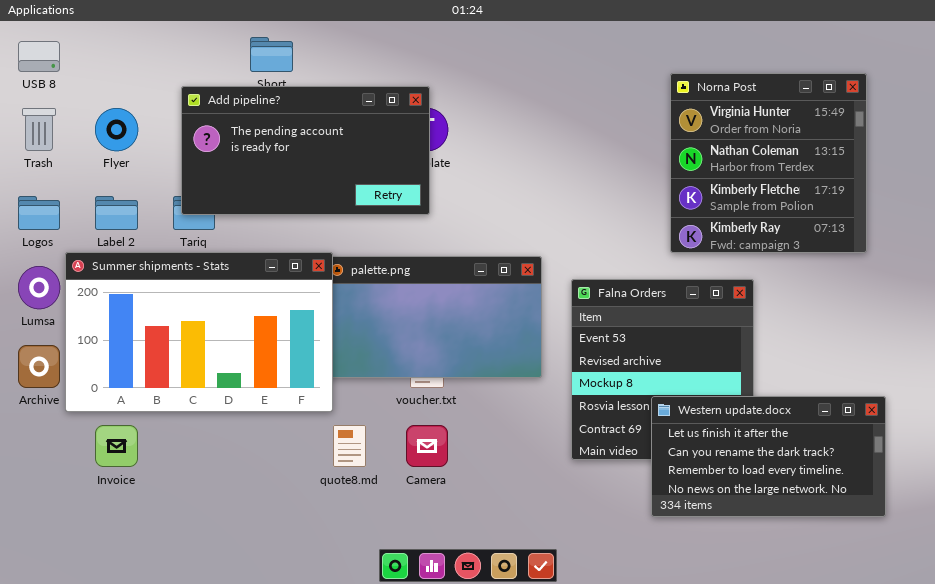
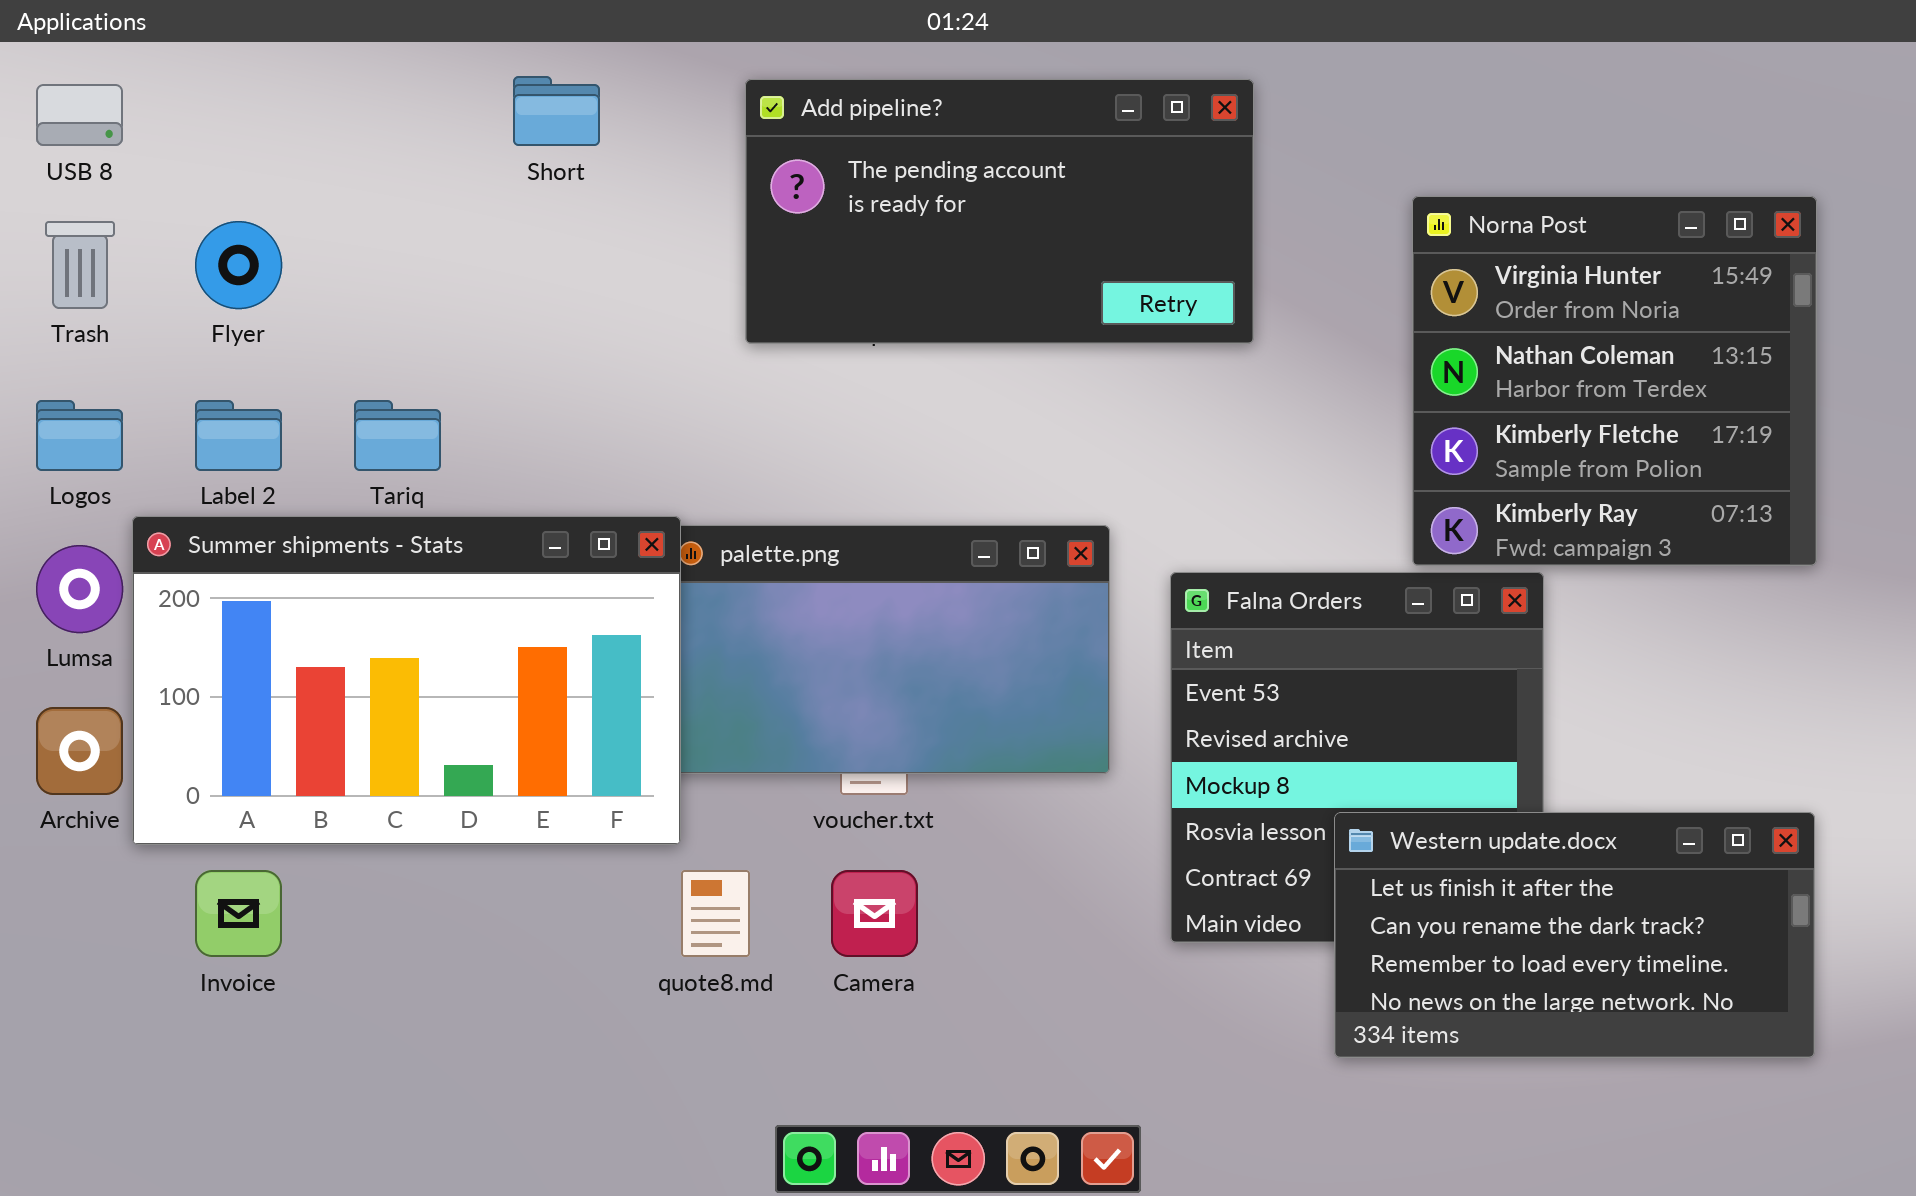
Norna Post: [670,73,867,253] -> [1412,196,1817,566], moved
Add pipeline?: [181,86,430,215] -> [745,79,1254,344], moved

